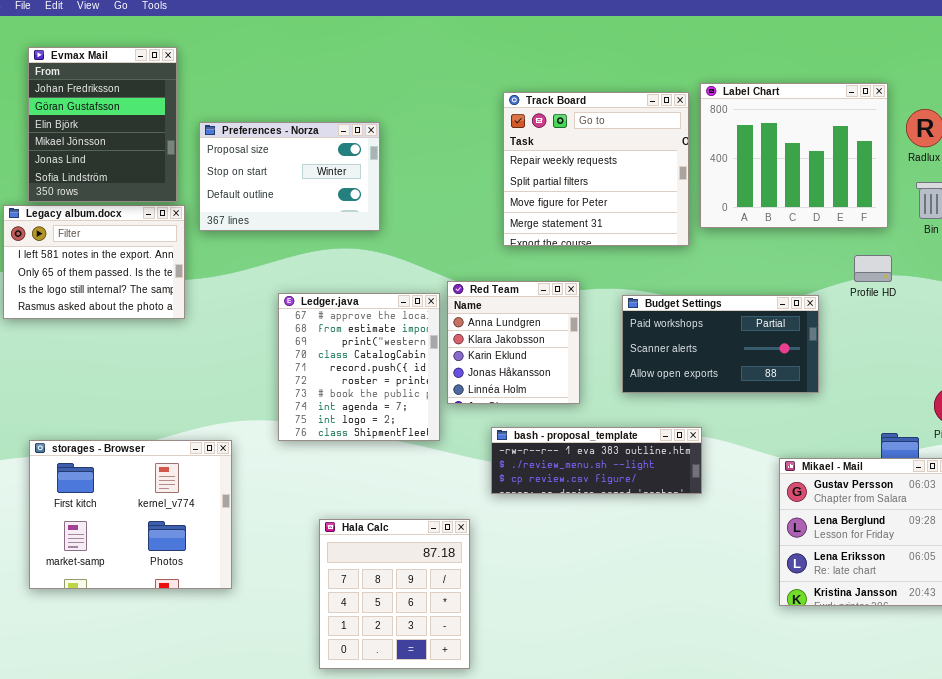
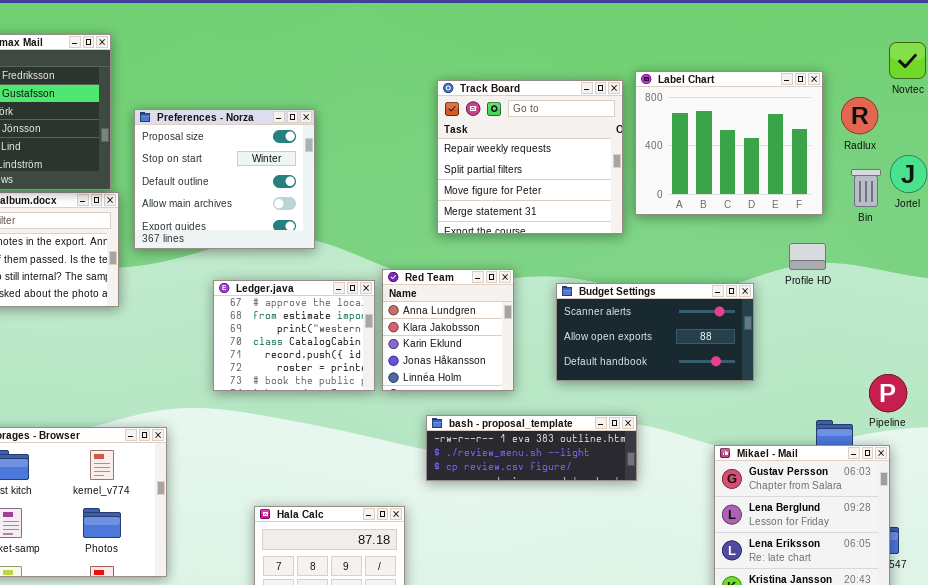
Preferences - Norza: [199,122,380,231] -> [134,109,315,249], resized
Ledger.java: [278,293,440,441] -> [213,280,375,391], resized
Budget Settings: [622,295,819,393] -> [556,283,754,381], scrolled down 1 row

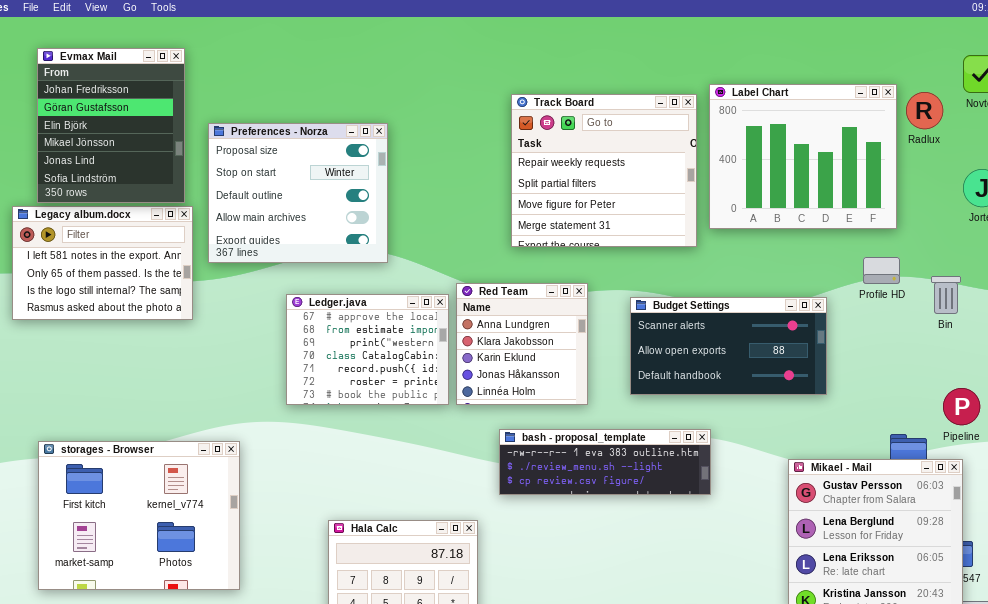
Radlux: [841,97,878,134] -> [906,92,943,129], moved
Bin: [851,169,881,207] -> [931,276,961,314], moved

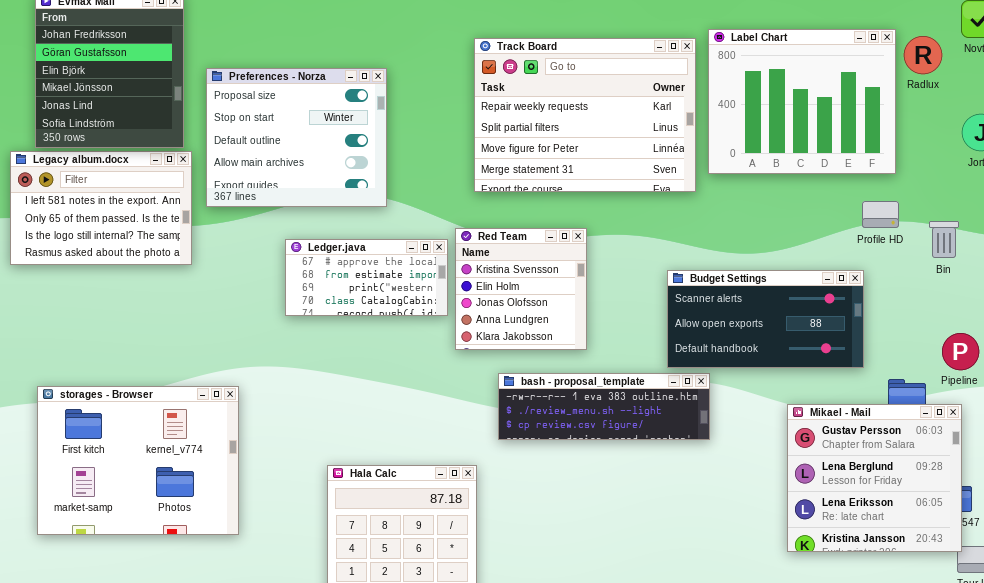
Track Board: [511,94,697,247] -> [474,38,696,192], resized
Red Team: [456,283,588,405] -> [455,228,587,350], scrolled up 3 rows
Ledger.java: [286,294,449,405] -> [285,239,448,316], resized
Budget Settings: [630,297,827,395] -> [667,270,864,368], moved

